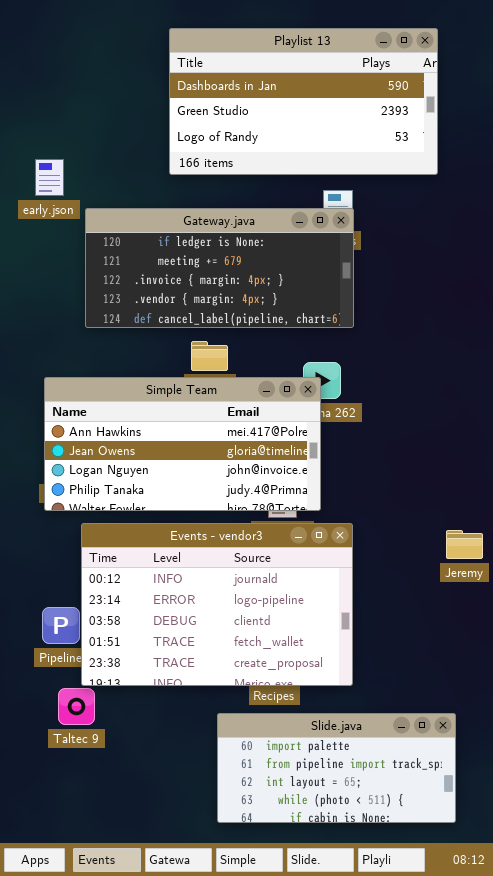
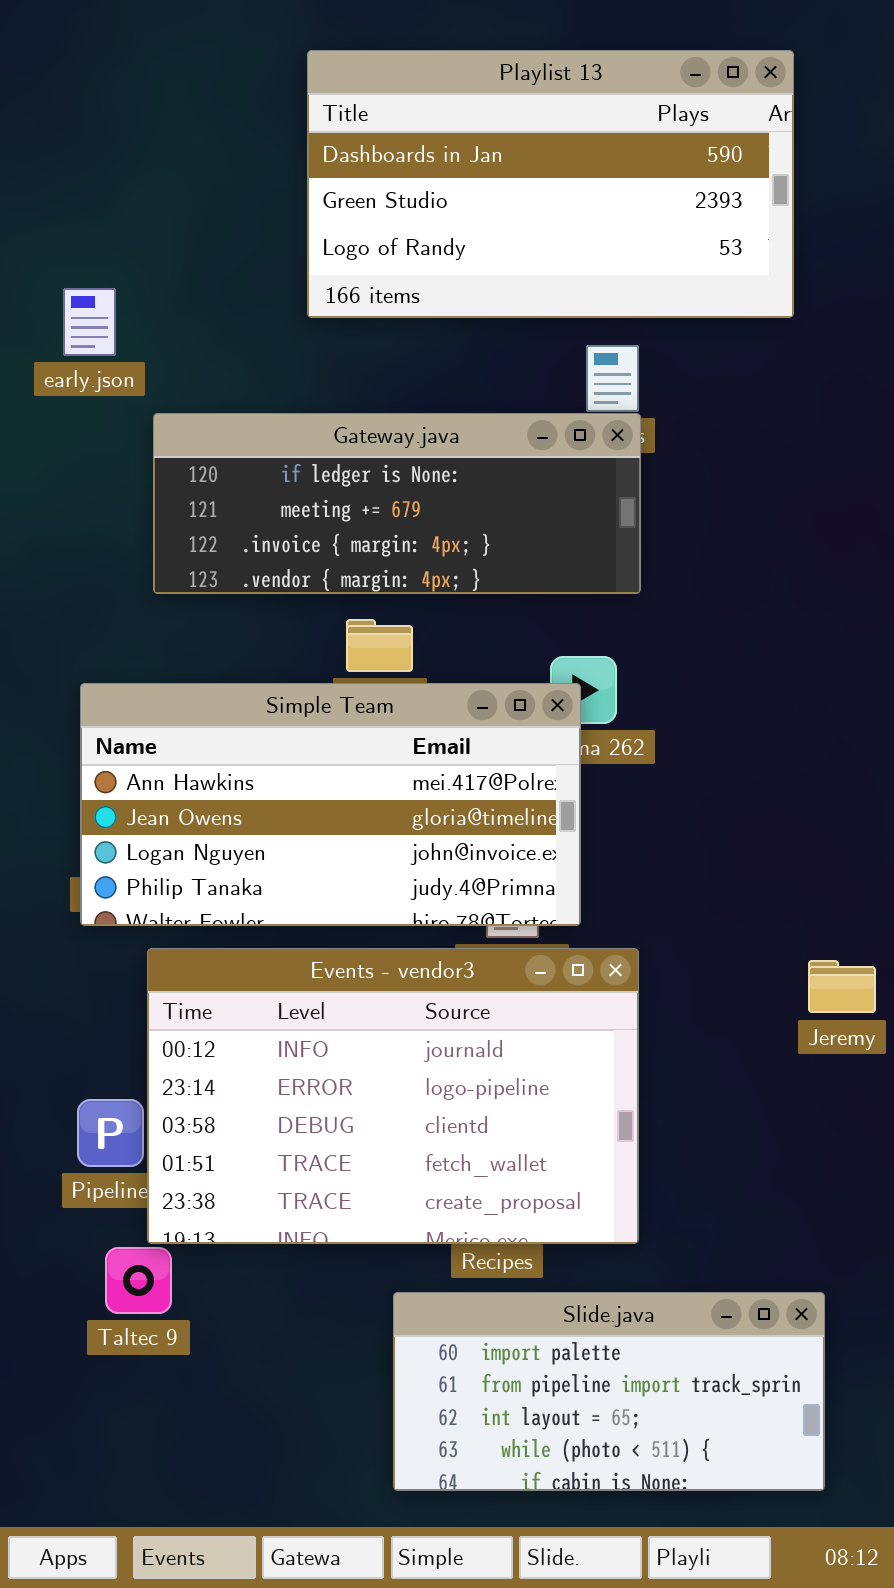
Gateway.java: [85,208,354,328] -> [153,413,641,594], resized

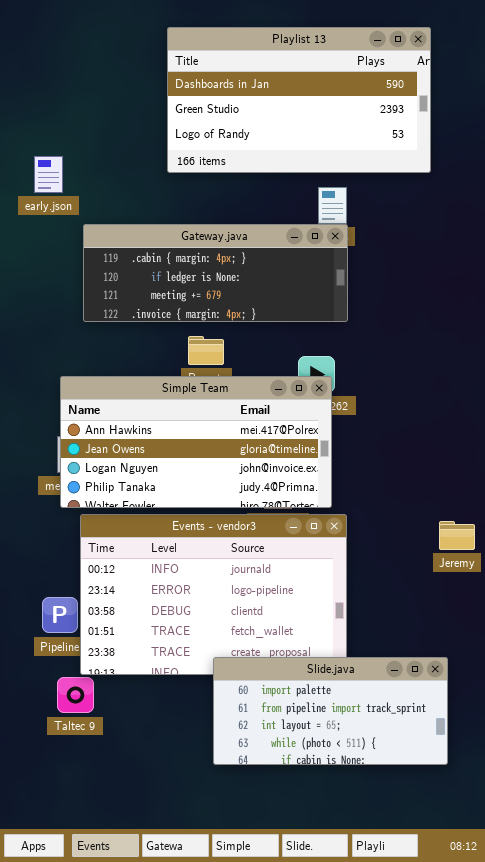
Gateway.java: [153,413,641,594] -> [83,224,348,322], scrolled up 1 row
Simple Team: [80,683,581,926] -> [60,376,332,508], moved
Slide.java: [393,1292,825,1491] -> [213,657,448,765], moved

